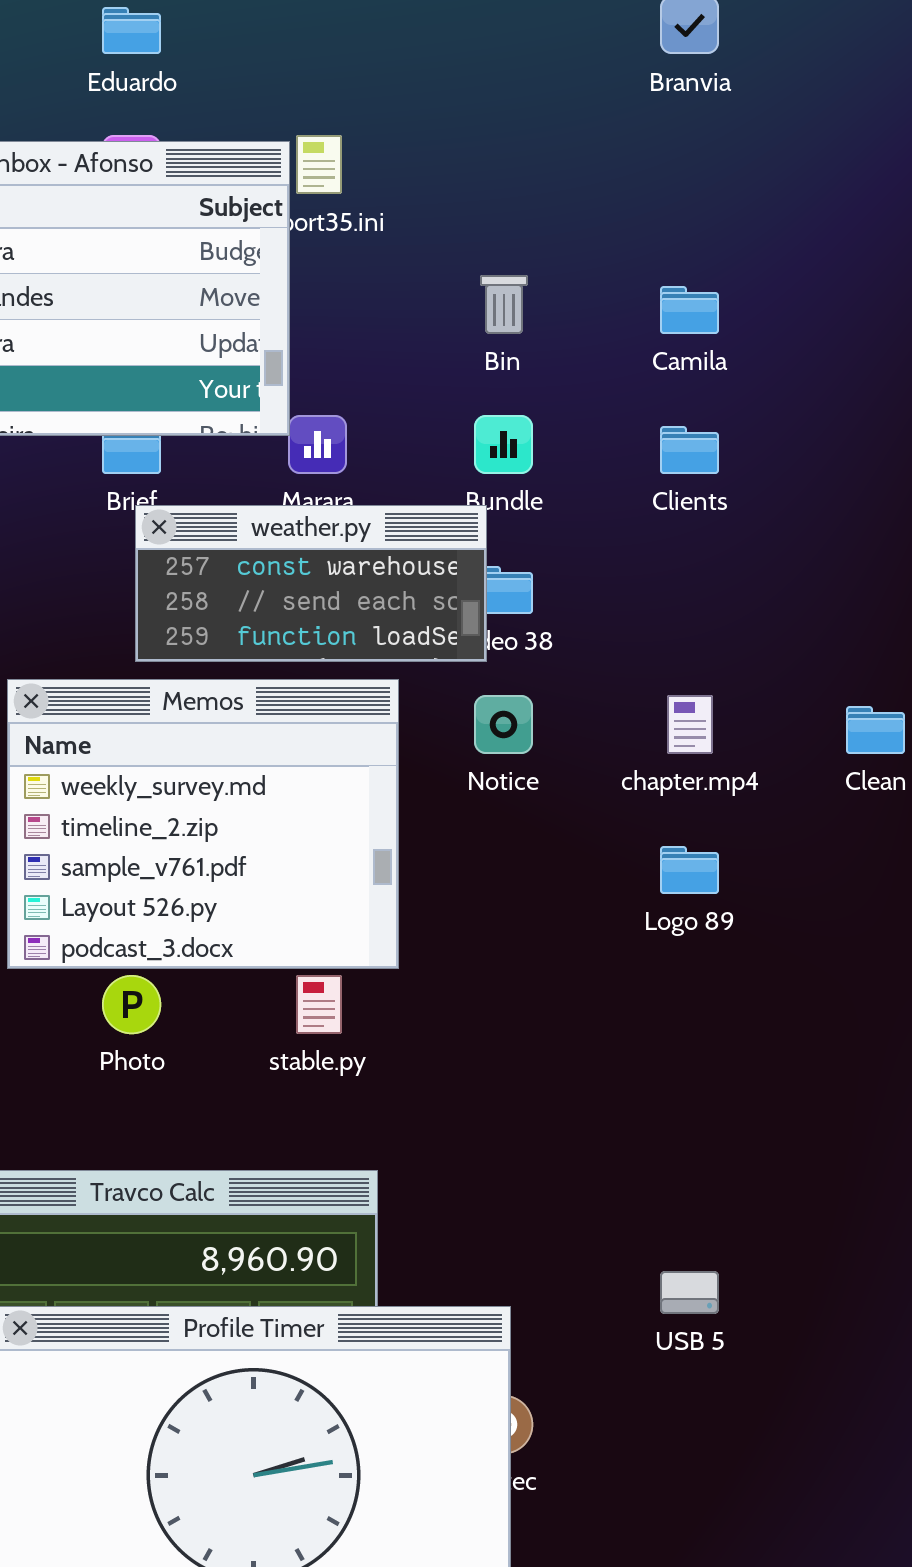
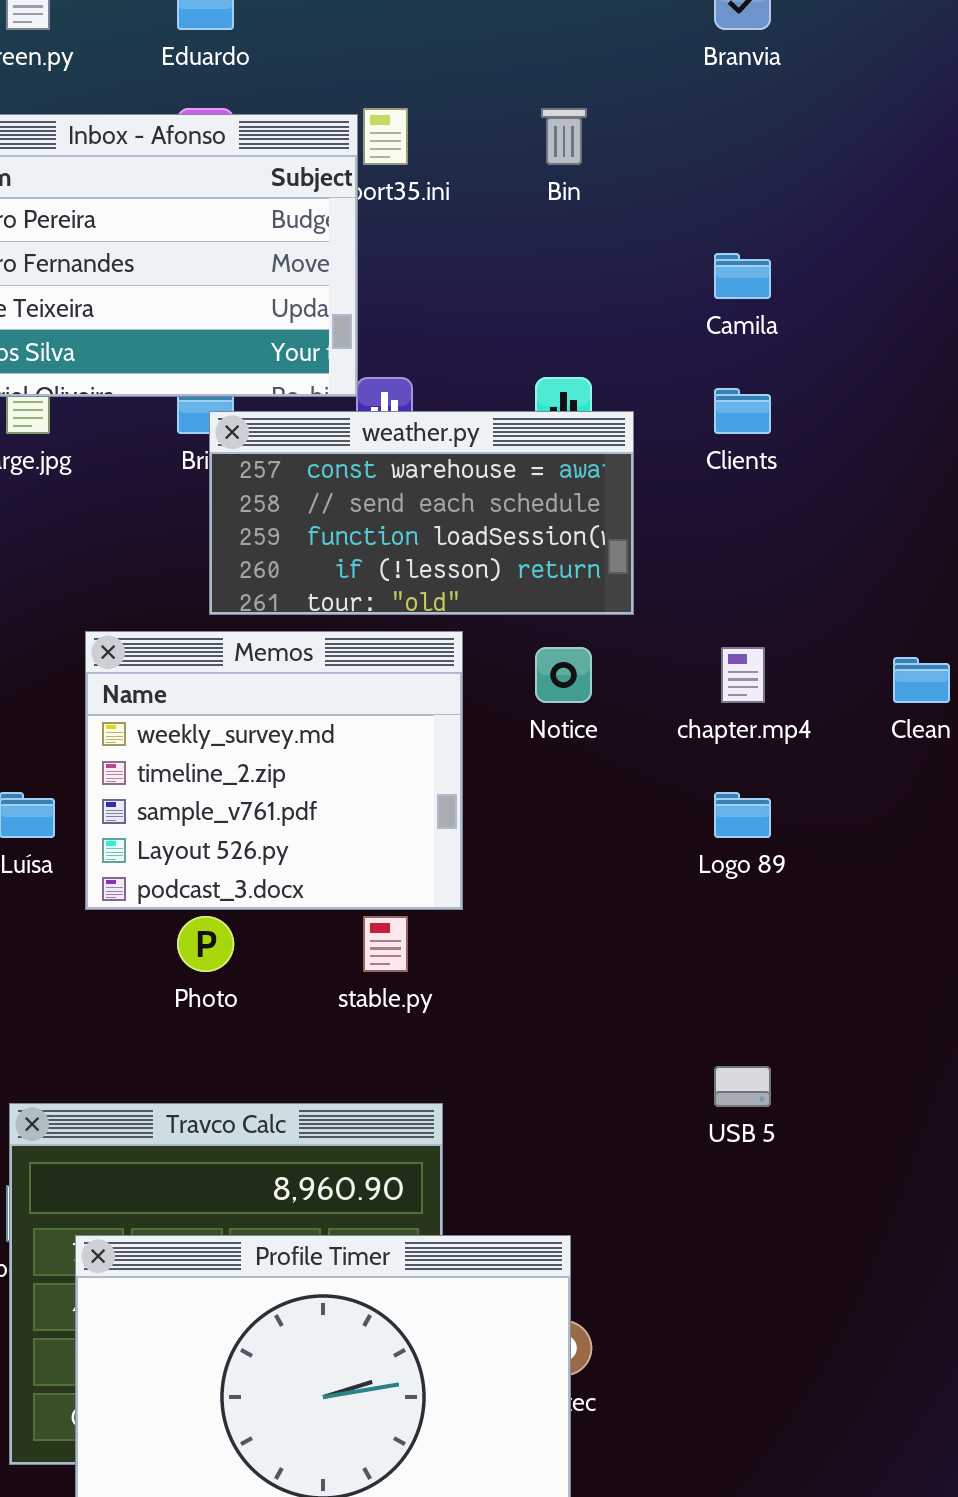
Bin: [480,275,528,334] -> [541,108,587,165], moved
weather.py: [135,505,487,662] -> [209,411,634,615], resized
USB 5: [660,1271,719,1314] -> [714,1066,771,1107], moved

